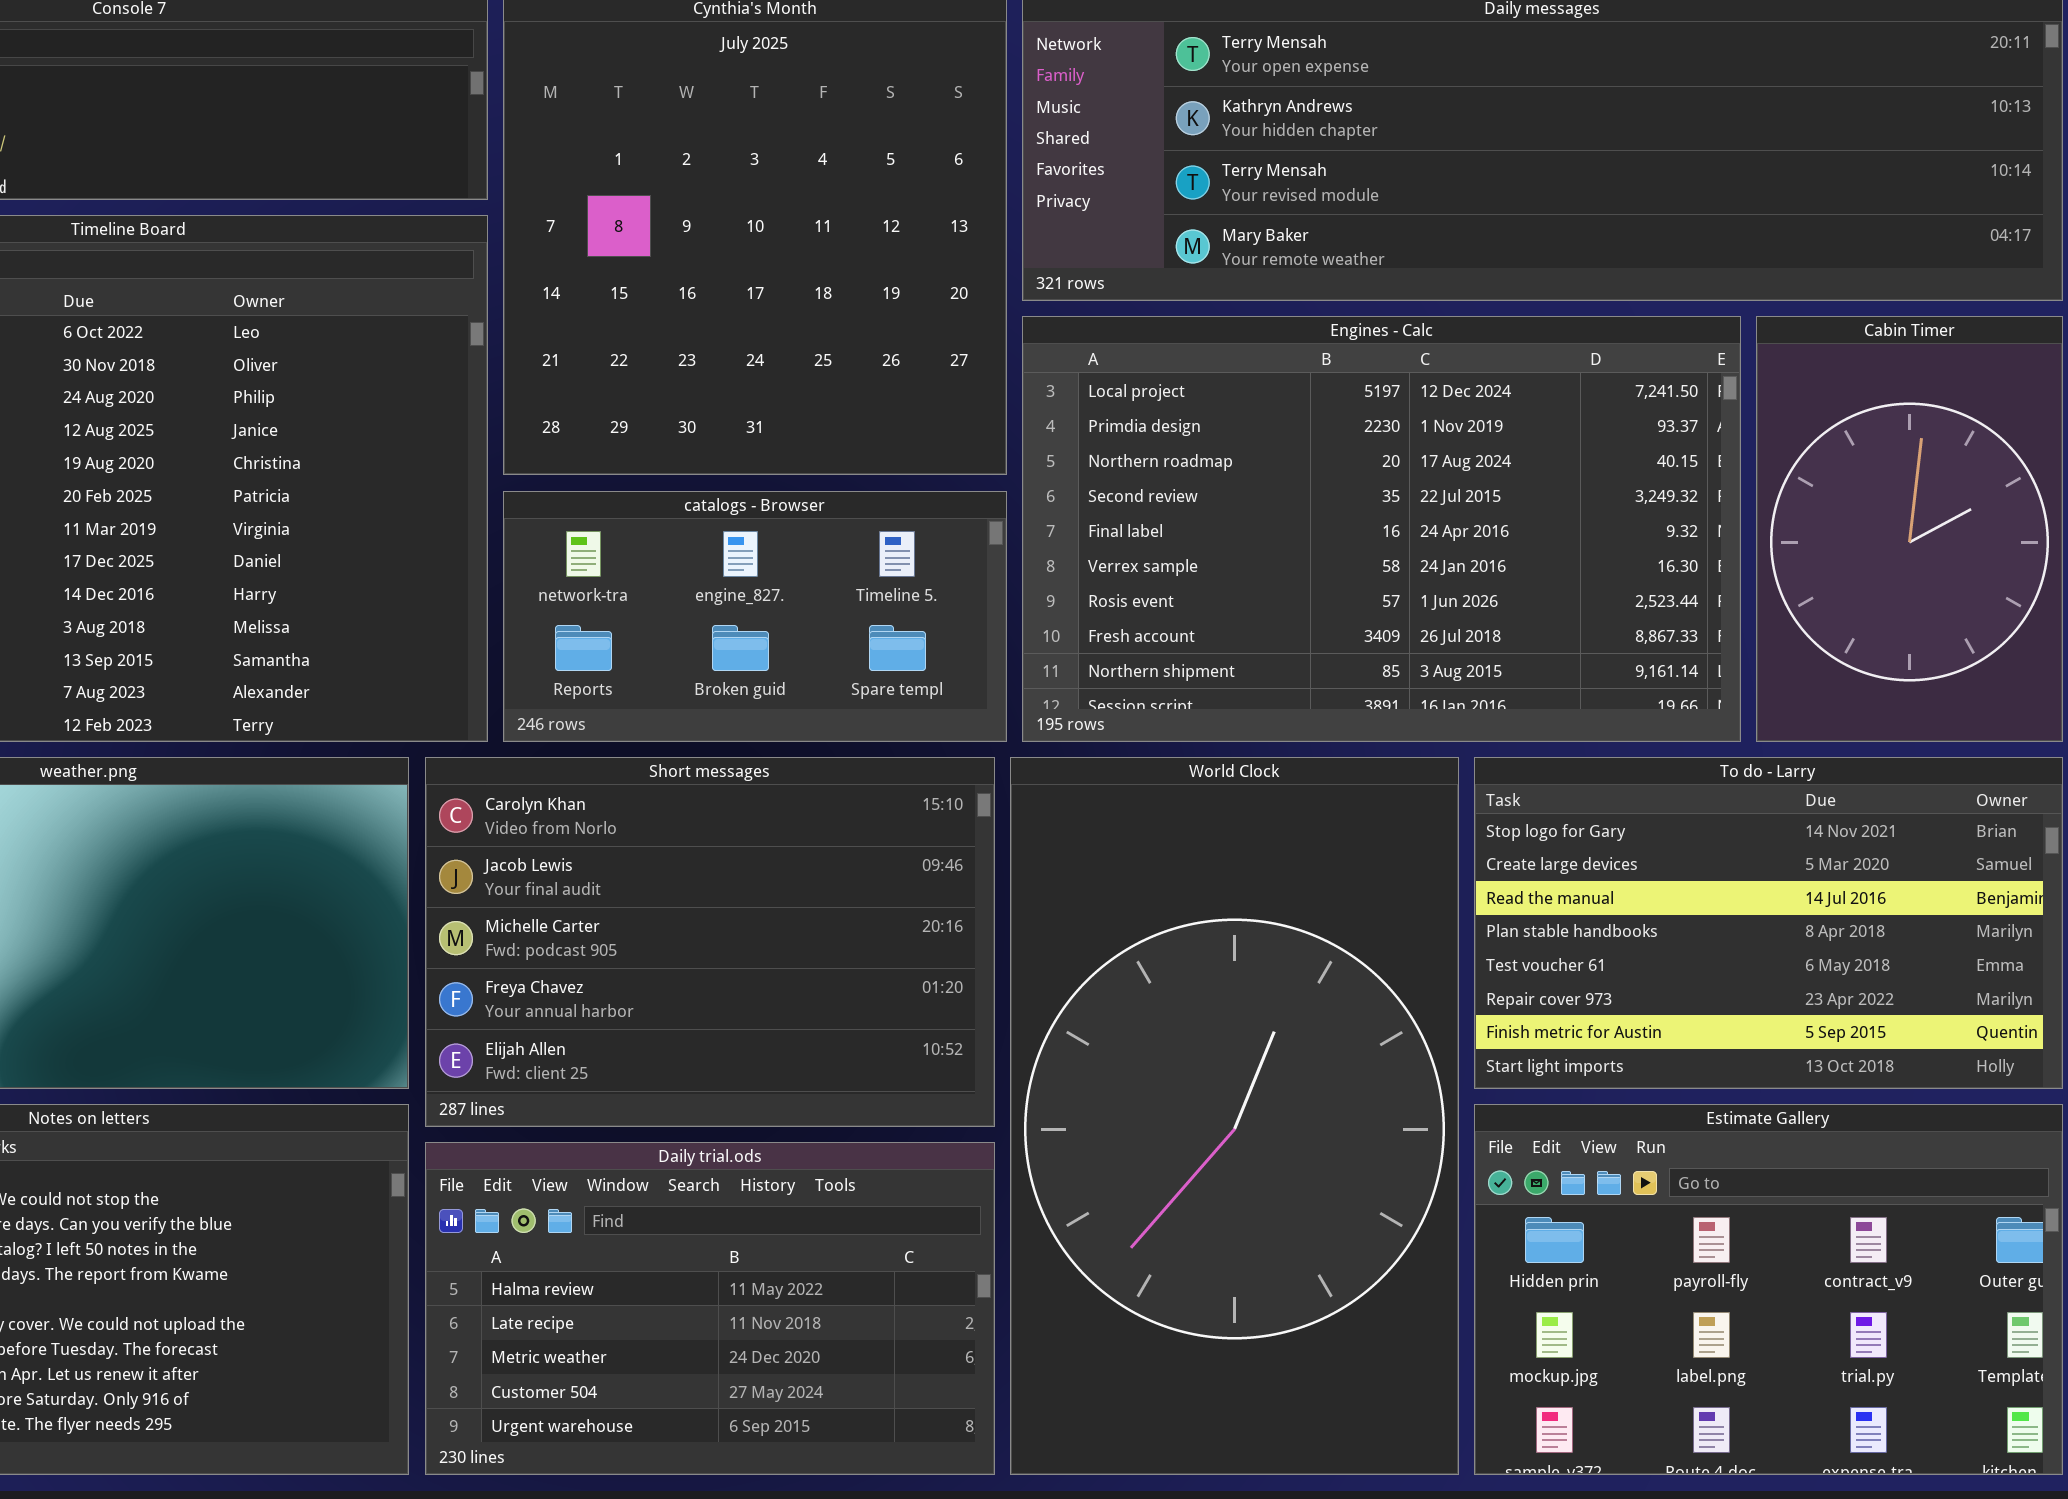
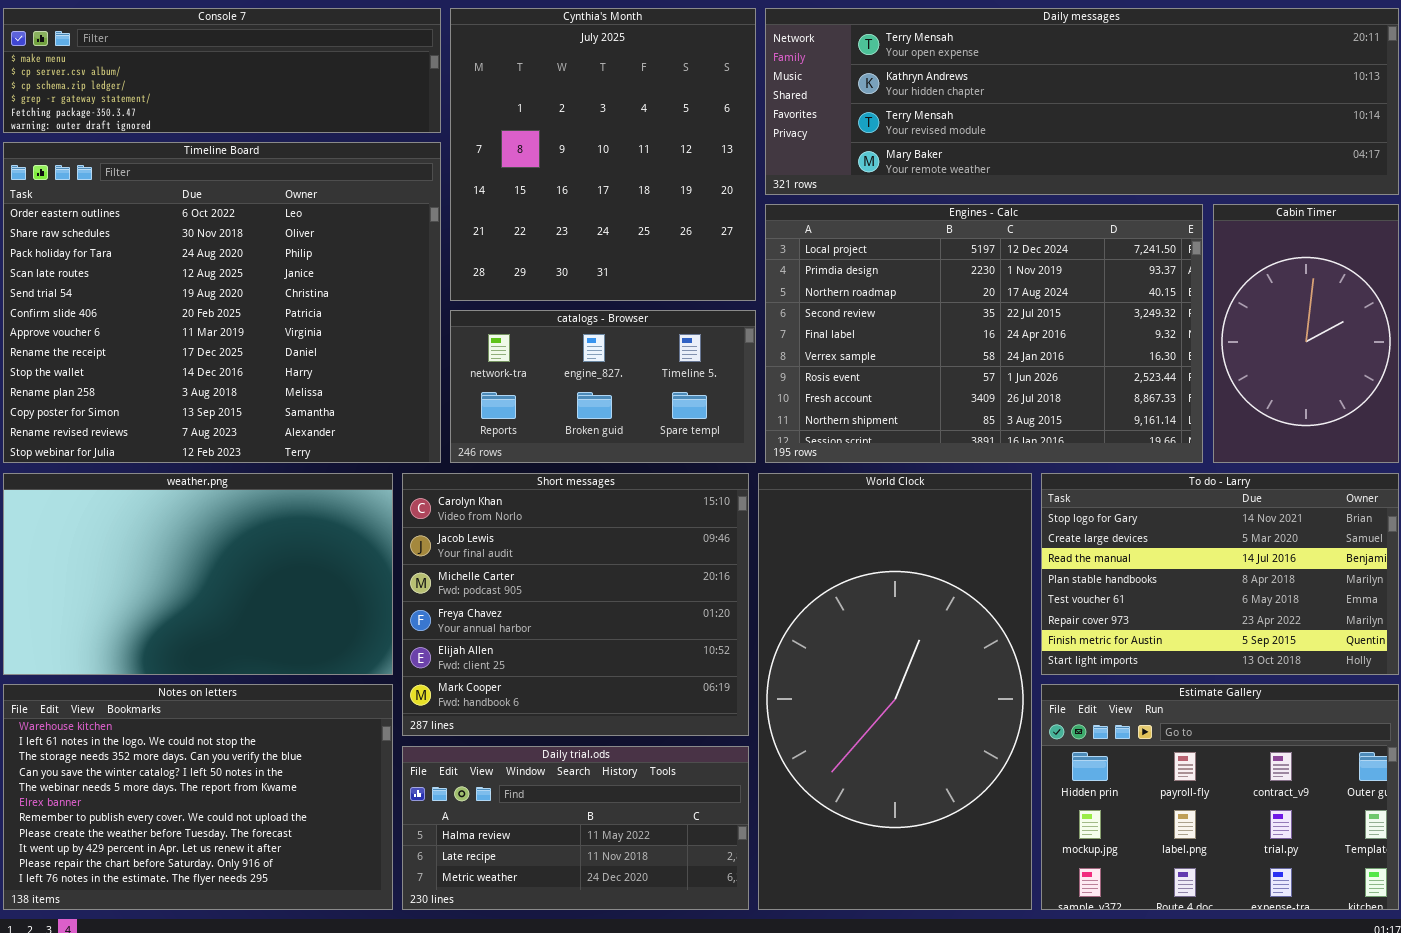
Short messages: [425,757,995,1127] -> [402,473,749,736], resized
Daily trial.ods: [425,1142,995,1475] -> [402,746,749,910], resized

